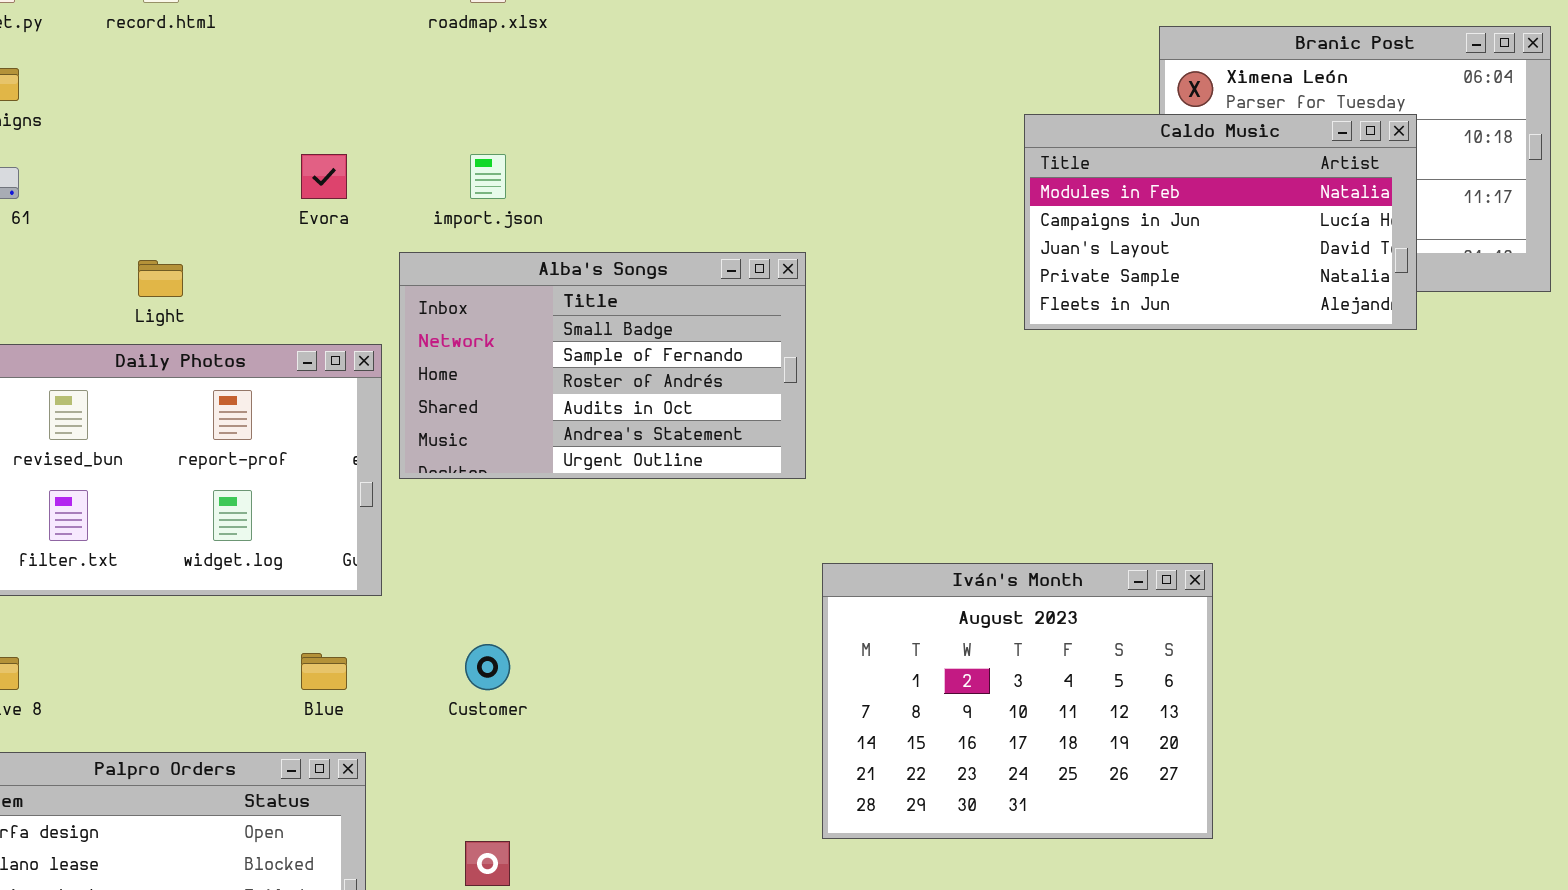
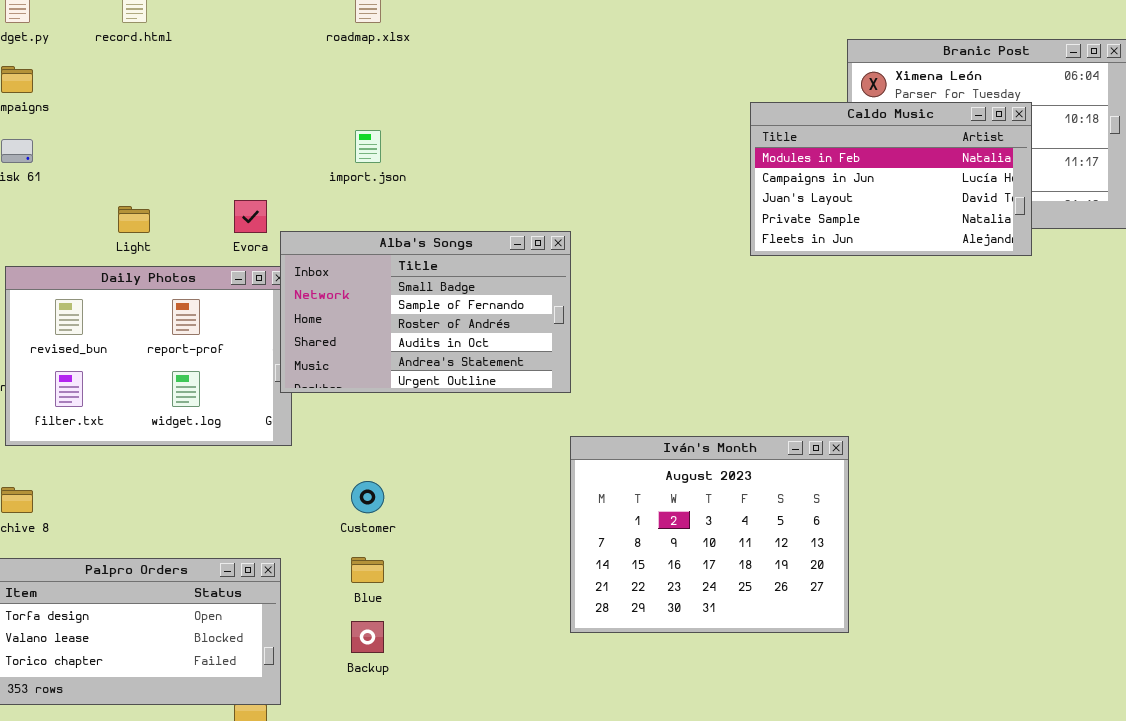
Evora: [301,154,347,199] -> [234,200,267,233], moved
Alba's Songs: [399,252,806,479] -> [280,231,571,393], moved
Iván's Month: [822,563,1213,839] -> [570,436,849,633], moved
Blue: [301,653,347,690] -> [351,557,384,583], moved

